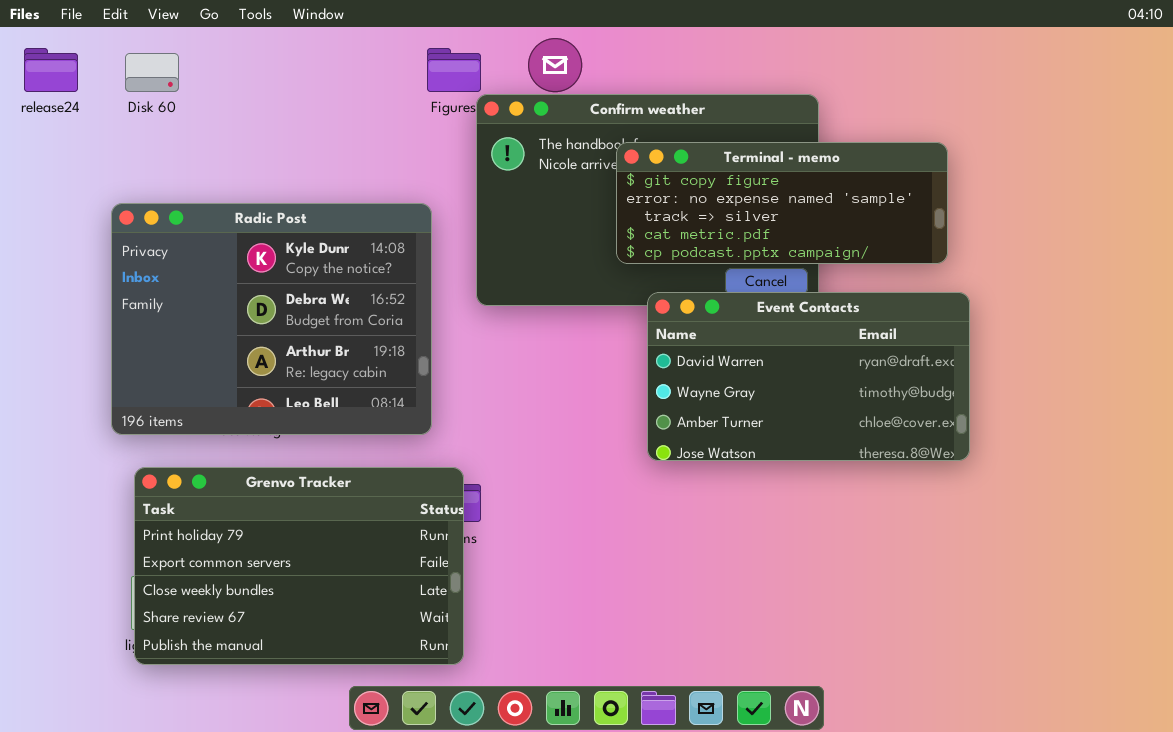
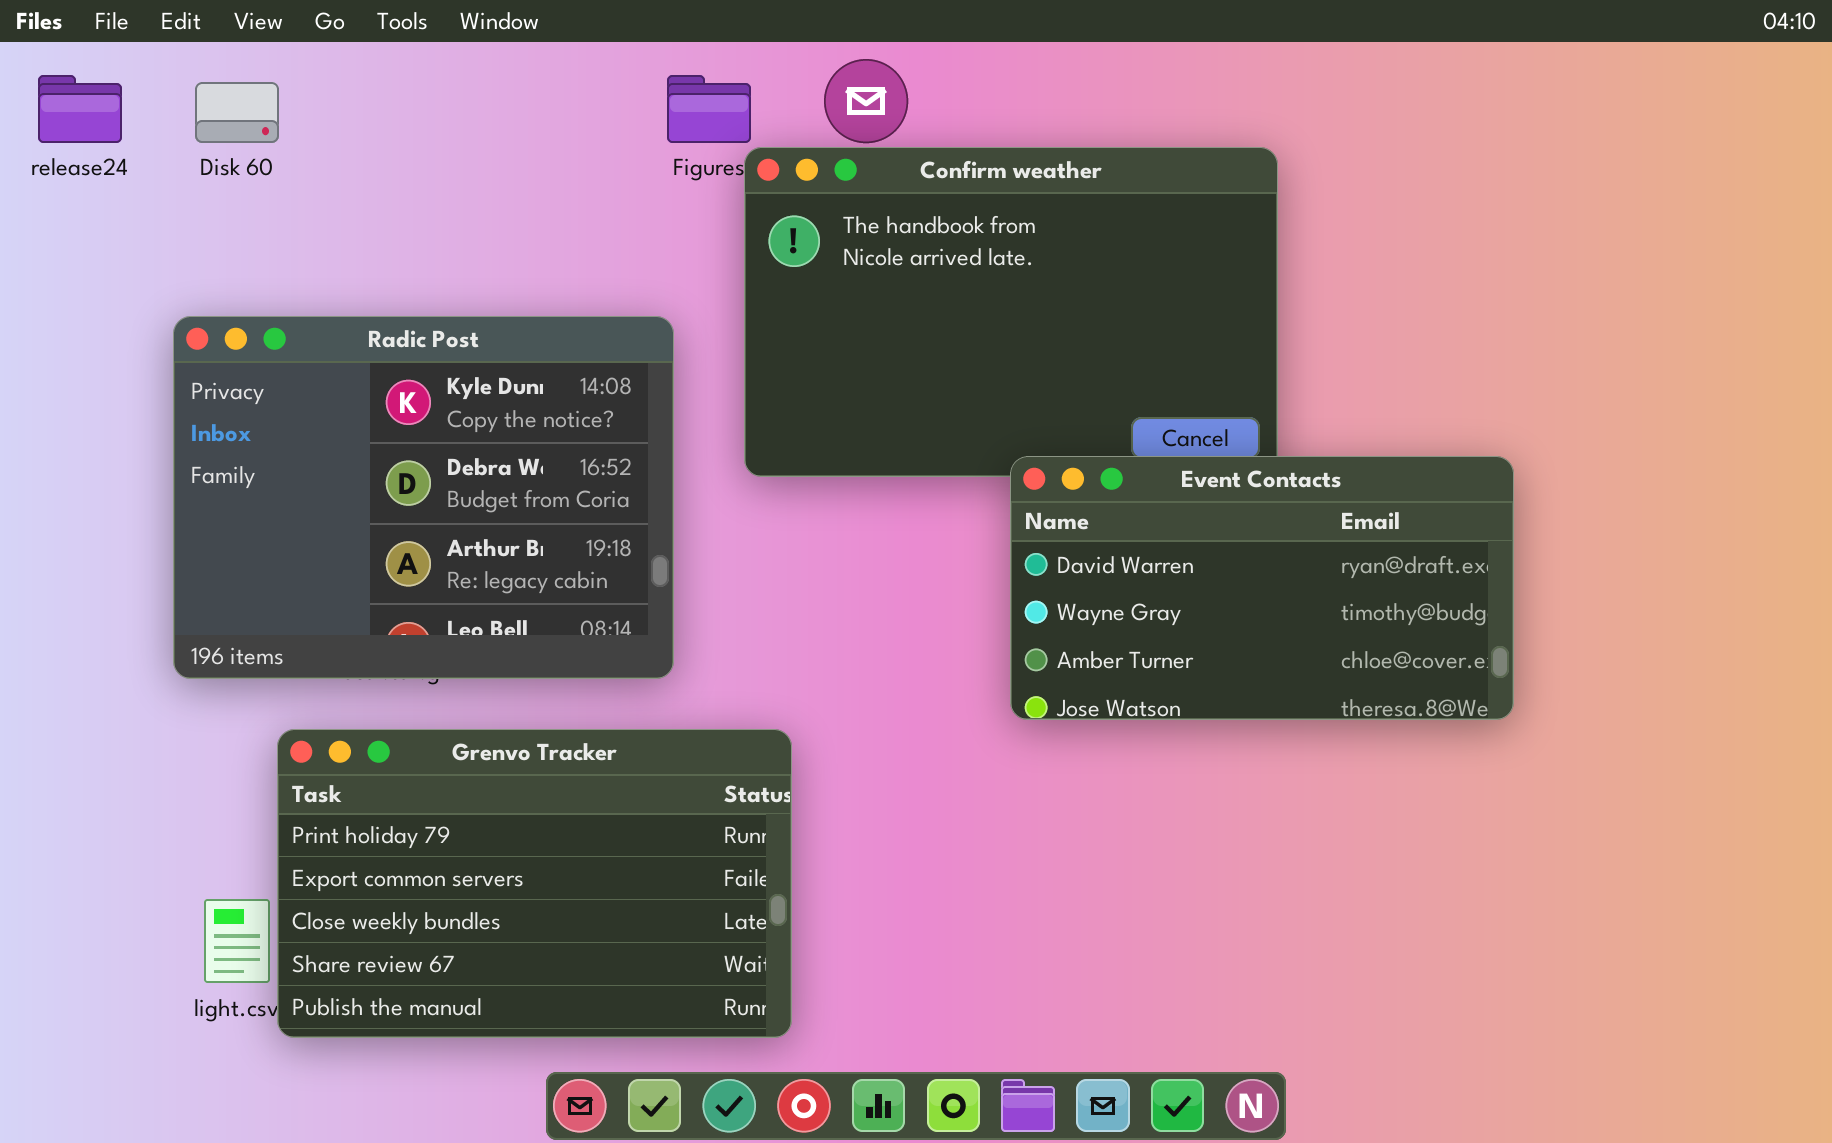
Terminal - memo: [616,142,948,264] -> none, closed
Grenvo Tracker: [134,467,464,665] -> [277,729,792,1038], moved

